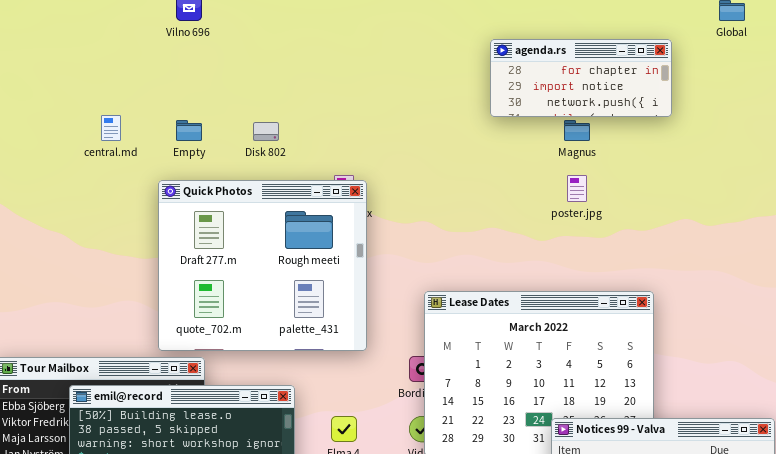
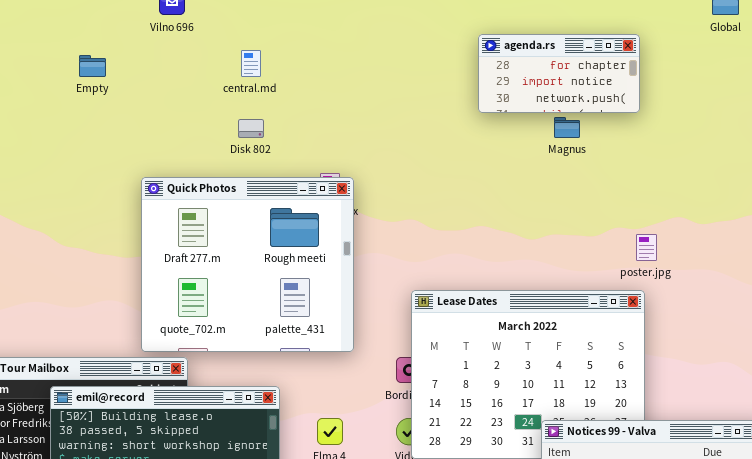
agenda.rs: [490,39,672,117] -> [478,34,640,113], resized
central.md: [101,115,121,141] -> [241,50,261,77], moved
Empty: [176,120,202,141] -> [79,55,106,77], moved
poster.jpg: [567,175,587,202] -> [636,234,657,261], moved

